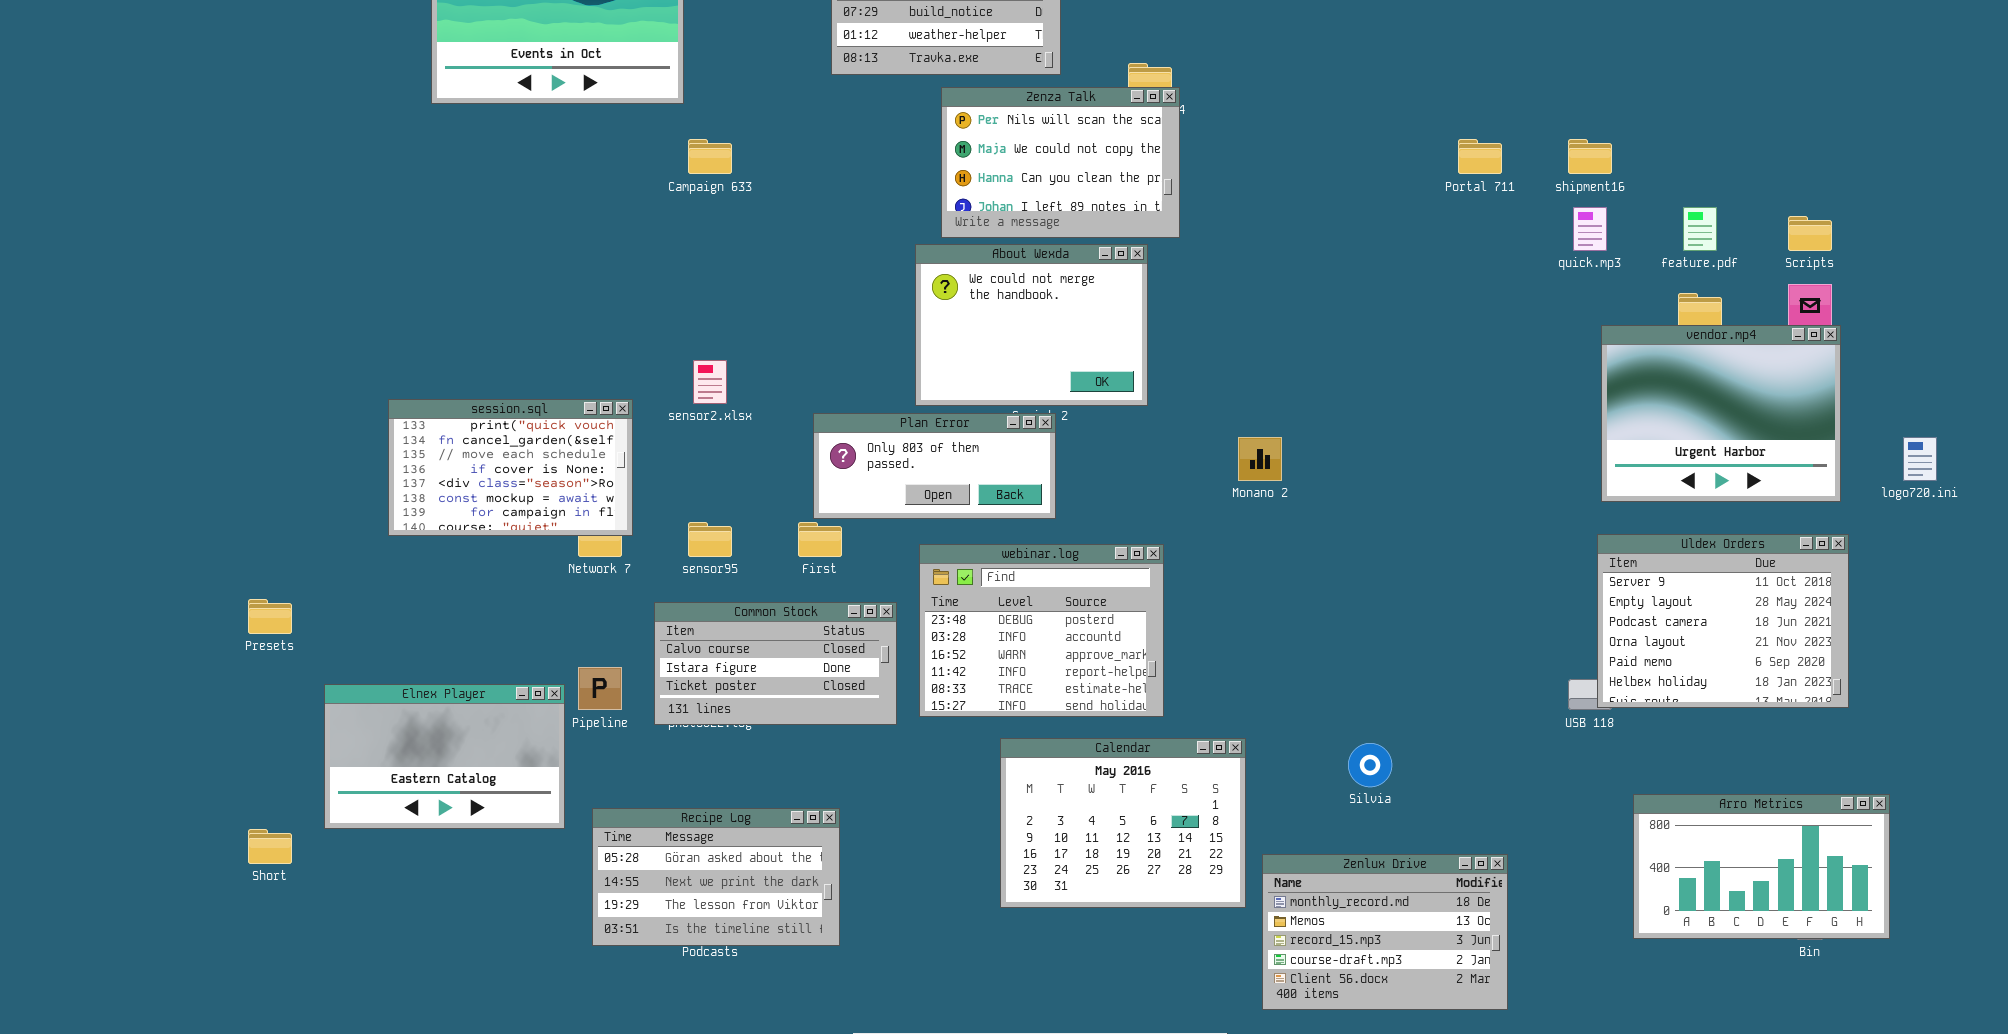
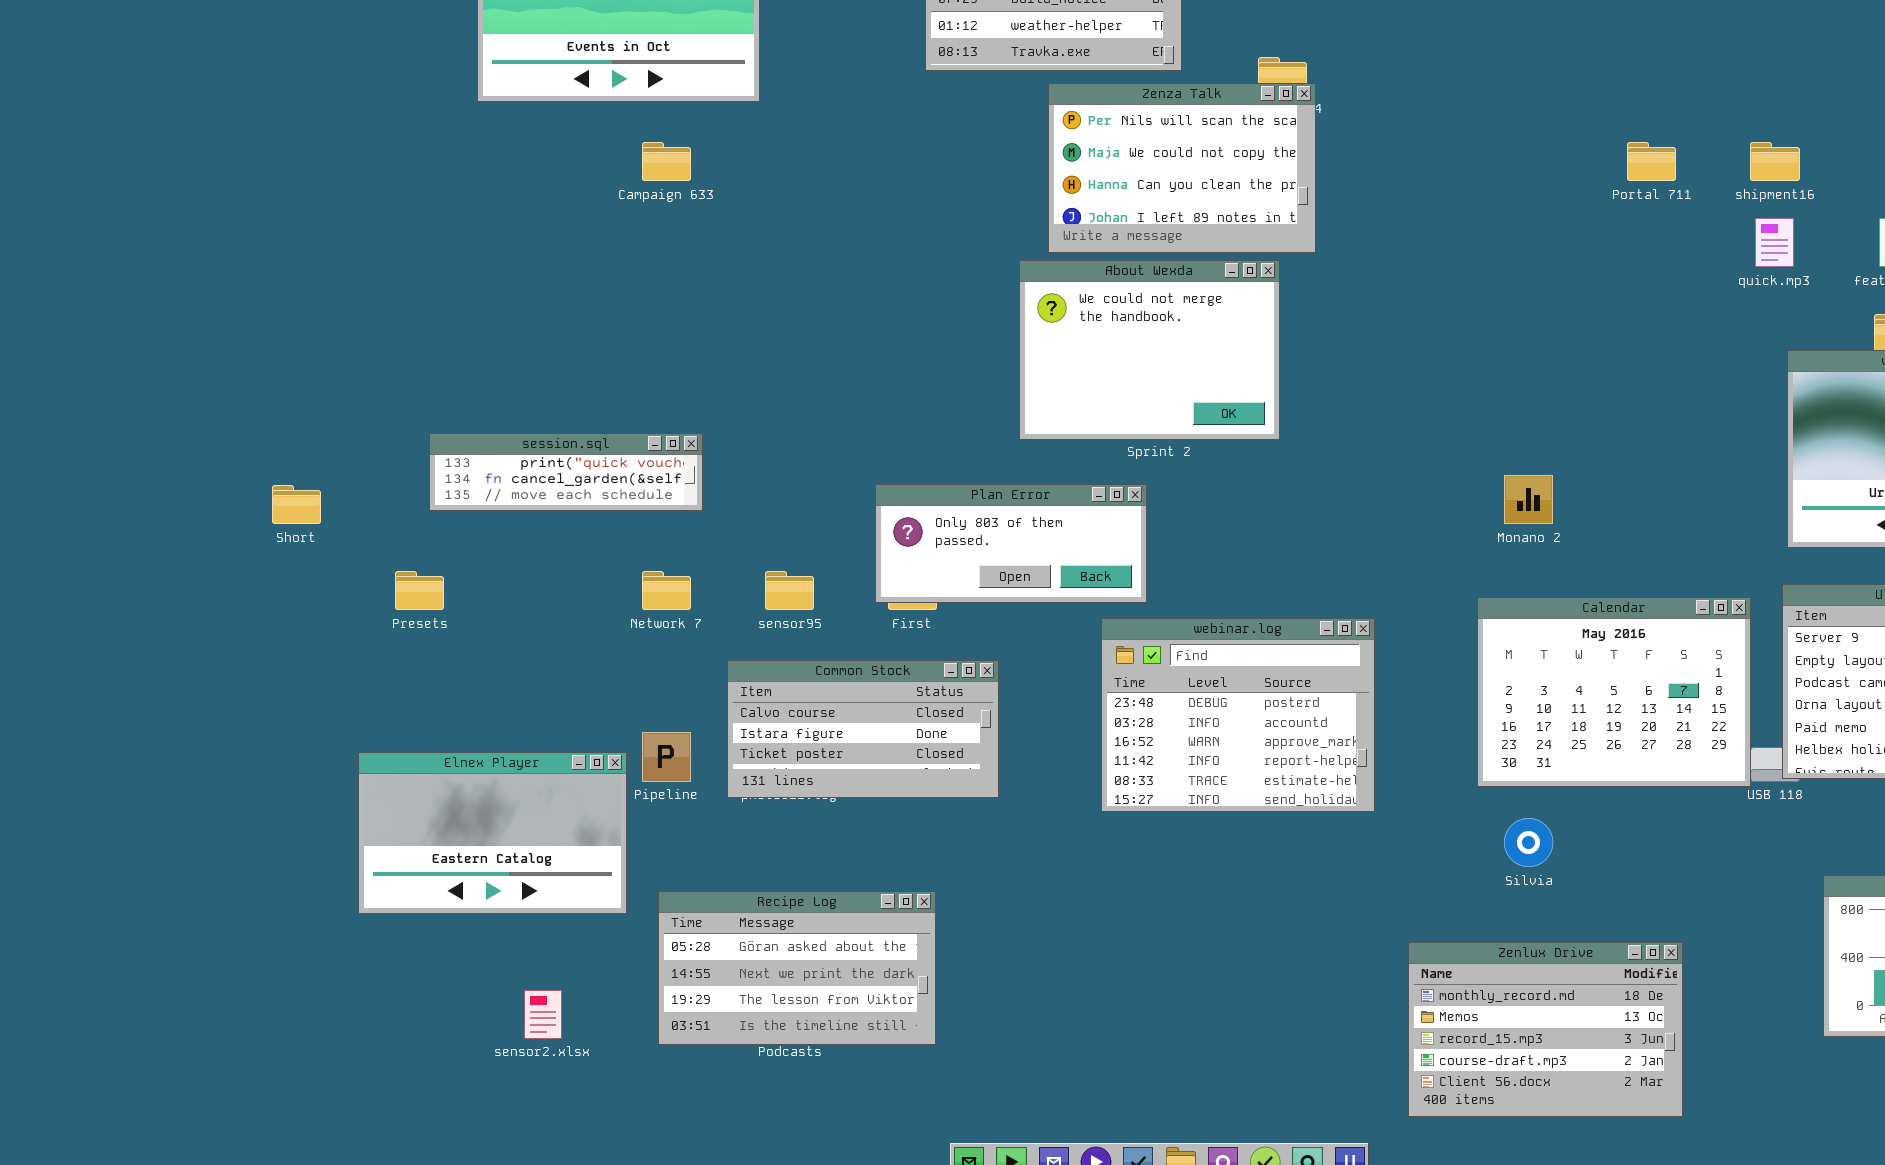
Campaign 633: [688,139,732,174] -> [642,142,691,181], moved
sensor2.xlsx: [693,360,727,404] -> [524,990,562,1039], moved
session.sql: [388,399,633,536] -> [429,433,703,511], resized
Plan Error: [813,413,1056,519] -> [875,484,1147,603], moved
Monano 2: [1238,437,1282,481] -> [1504,475,1553,524], moved
webinar.log: [919,544,1164,717] -> [1101,618,1375,812], moved
Presets: [248,599,292,634] -> [395,571,444,610], moved
Calendar: [1000,738,1246,908] -> [1477,597,1751,787], moved
Short: [248,829,292,864] -> [272,485,321,524], moved

